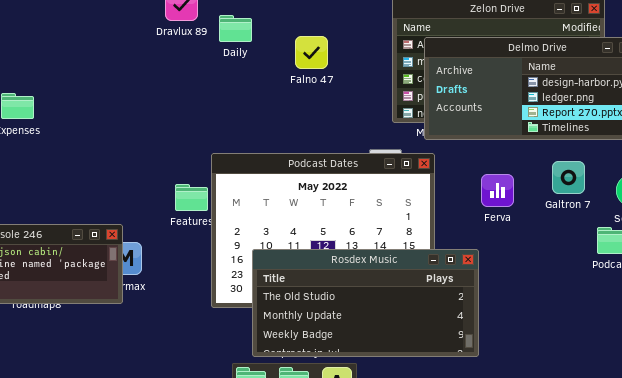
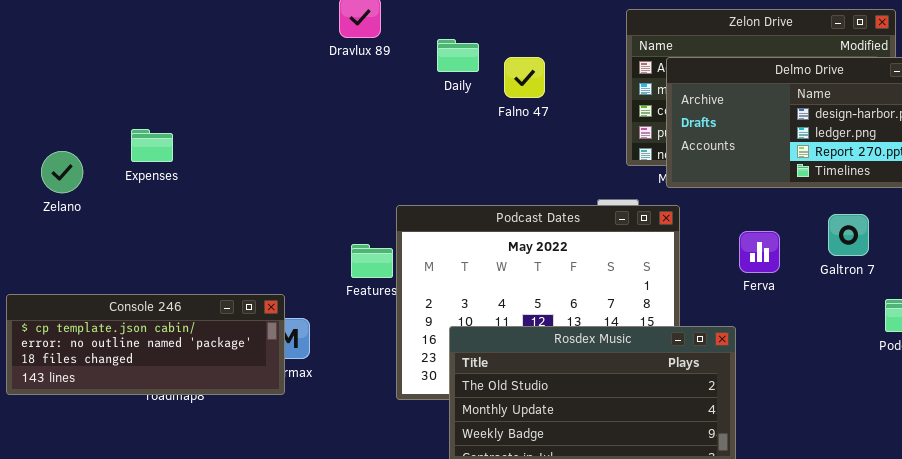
Daily: [219,15,252,42] -> [437,39,479,72], moved

